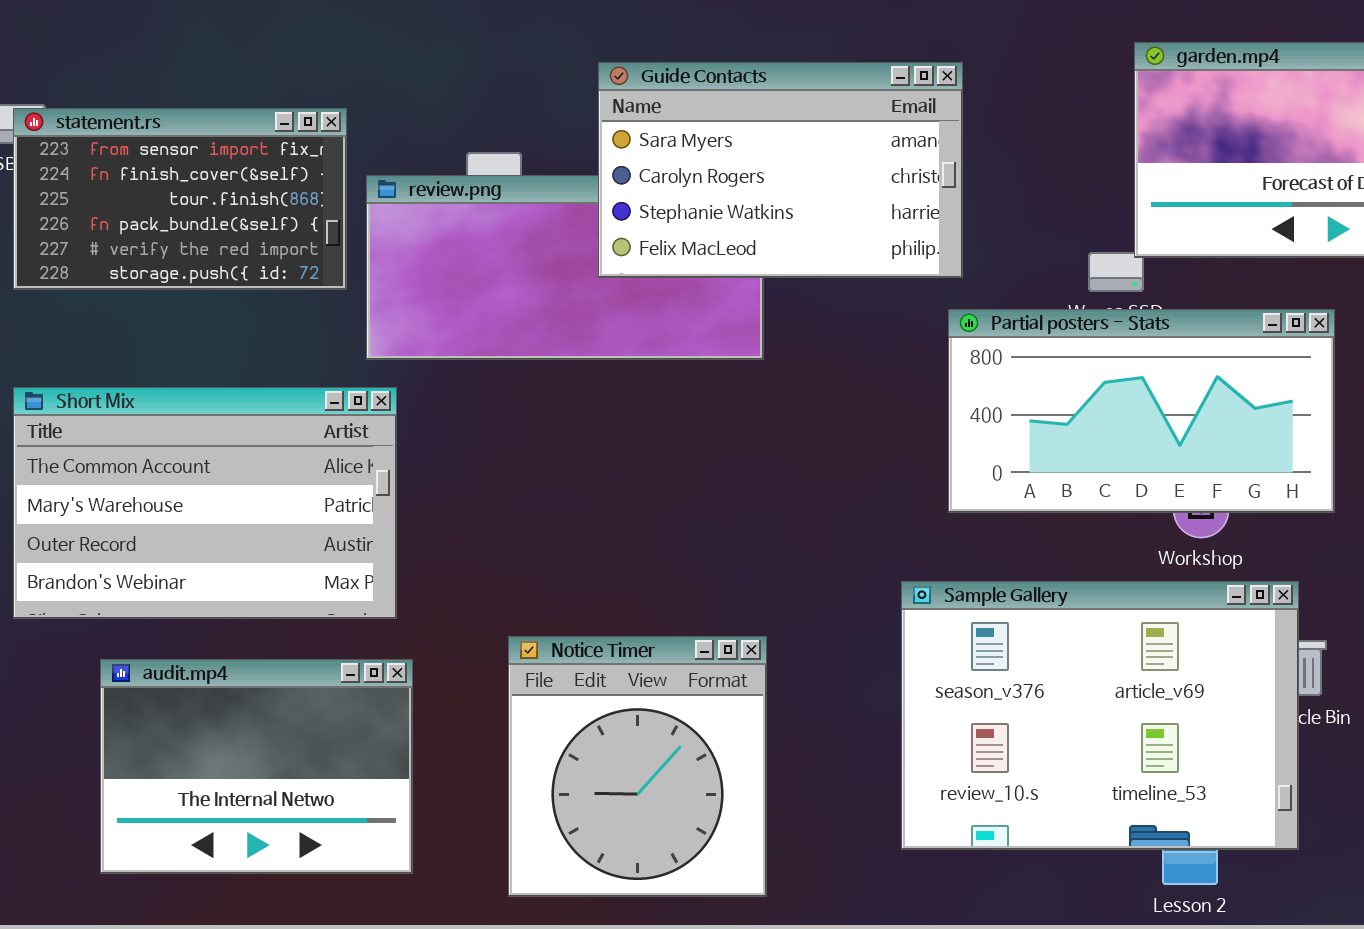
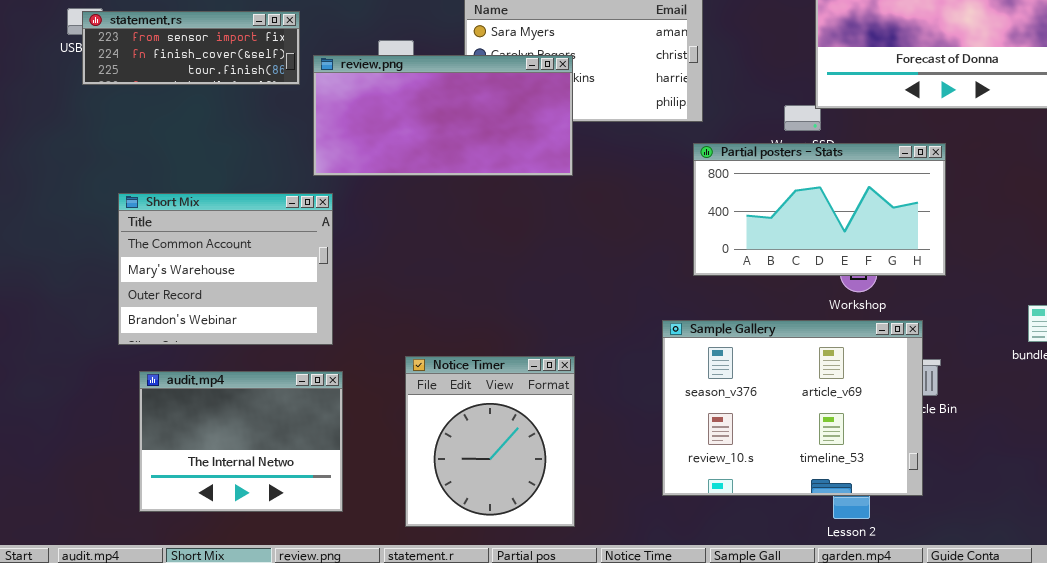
statement.rs: [13,108,347,290] -> [82,11,300,85], resized
review.png: [366,175,764,360] -> [313,55,573,176], raised
Short Mix: [13,387,397,619] -> [118,193,333,345], resized

